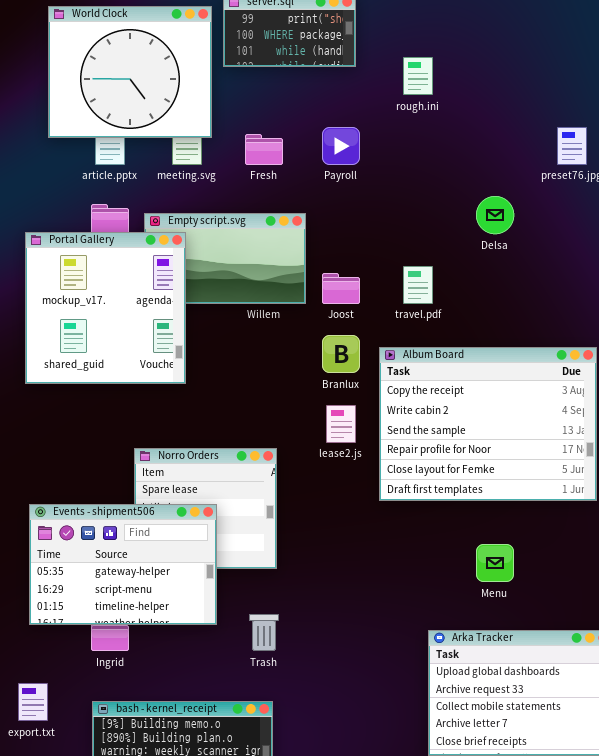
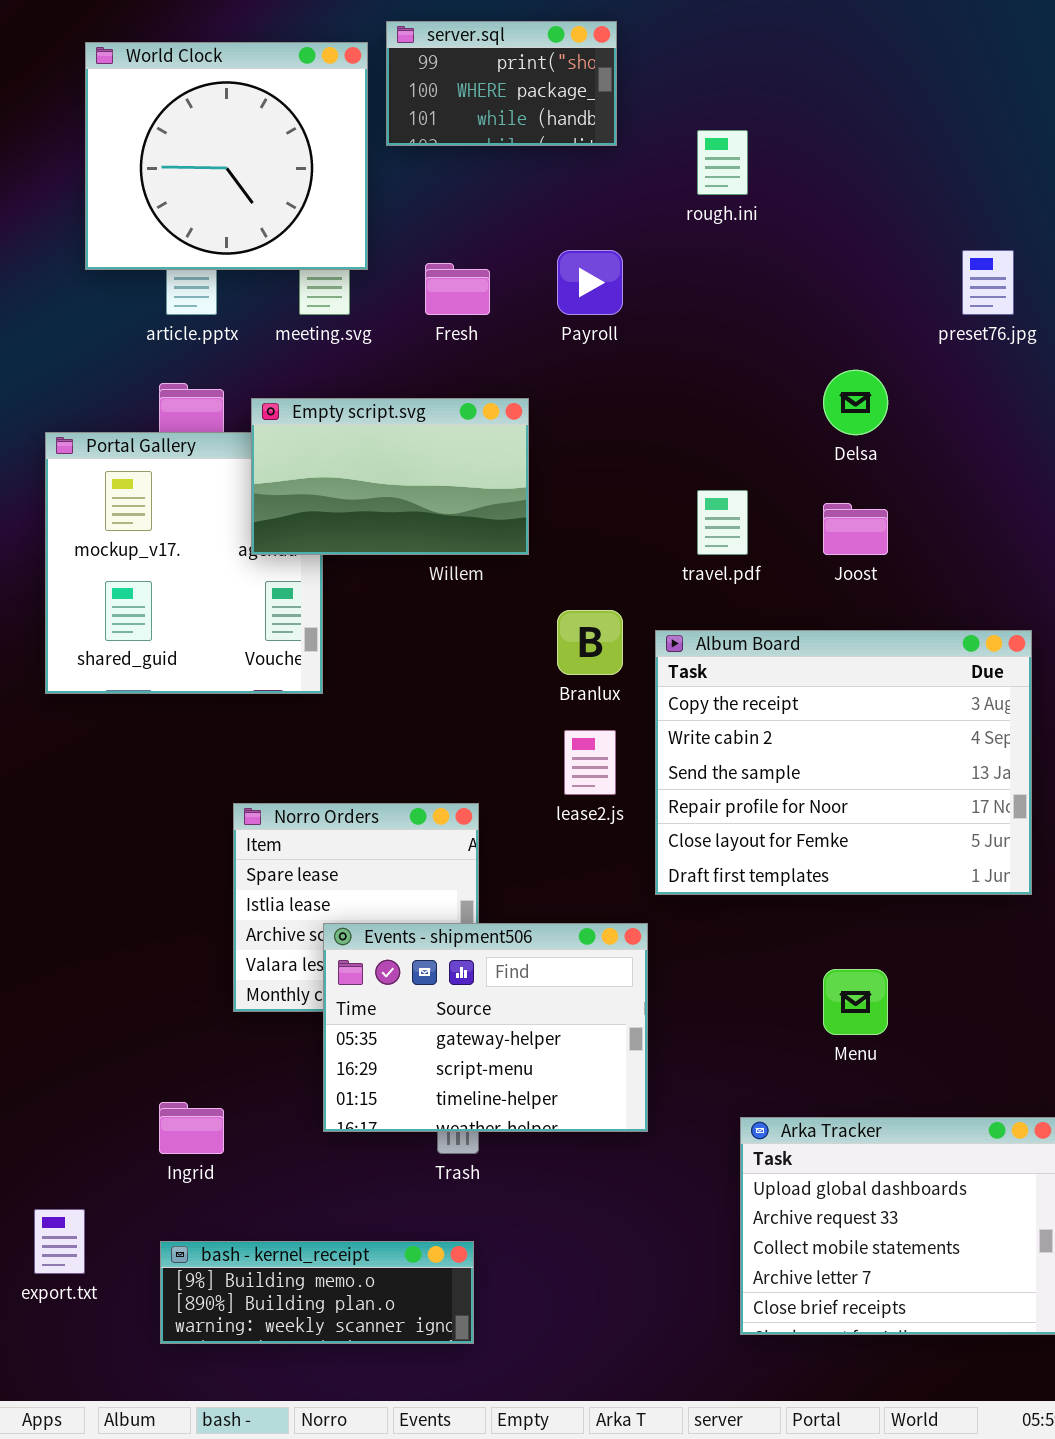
Empty script.svg: [144,213,306,304] -> [251,398,529,555], raised
Joost: [322,273,360,304] -> [823,503,888,555], moved
Events - shipment506: [29,504,217,625] -> [323,923,648,1132], moved

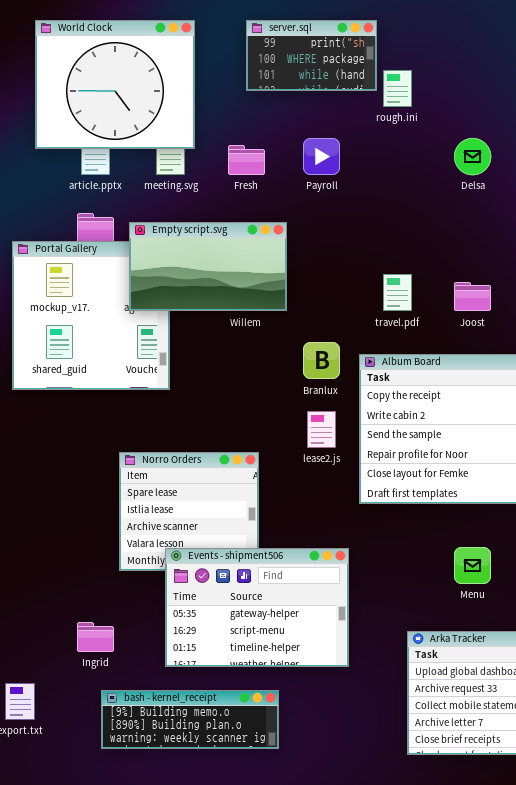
server.sql: [386,21,617,146] -> [246,20,377,91], moved
Delsa: [823,370,888,435] -> [454,138,491,175], moved
Events - shipment506: [323,923,648,1132] -> [165,548,349,667], moved
bash - kernel_receipt: [160,1241,474,1344] -> [101,690,279,749], moved

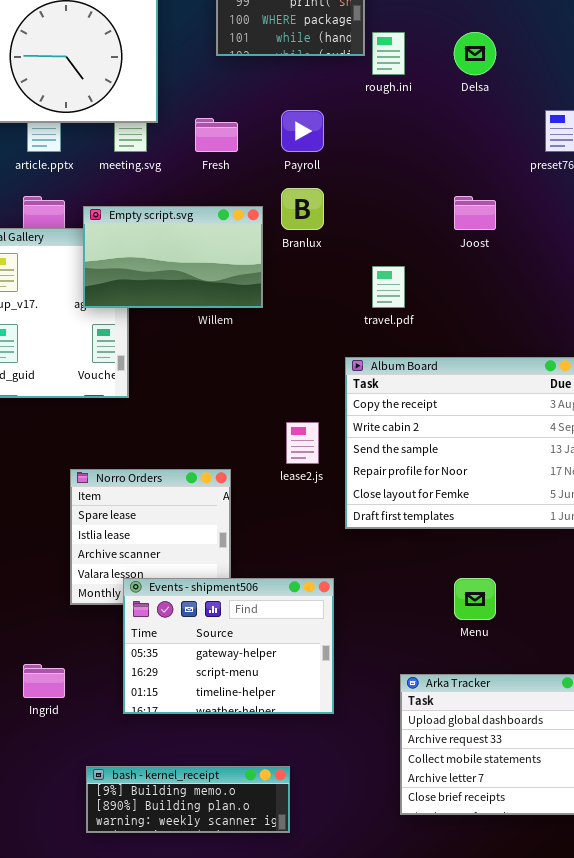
Delsa: [454,138,491,175] -> [454,32,496,75], moved
Joost: [454,282,491,311] -> [454,196,496,230], moved
Branlux: [303,342,340,379] -> [281,188,324,230], moved
bash - kernel_receipt: [101,690,279,749] -> [86,766,290,833], moved

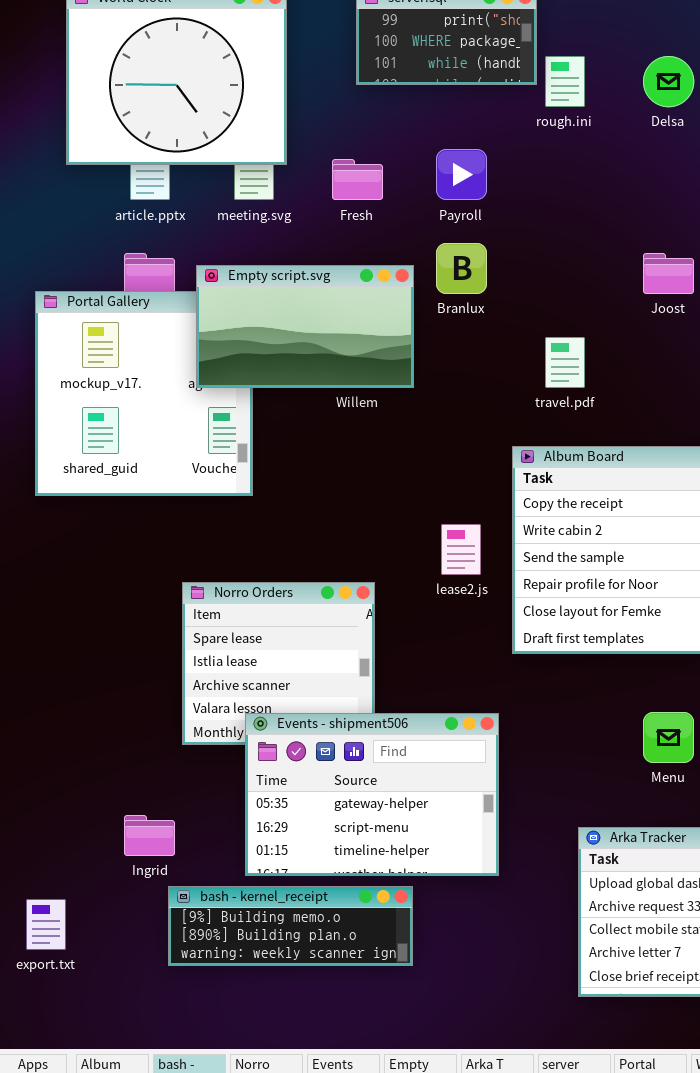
bash - kernel_receipt: [86,766,290,833] -> [168,886,413,966], moved

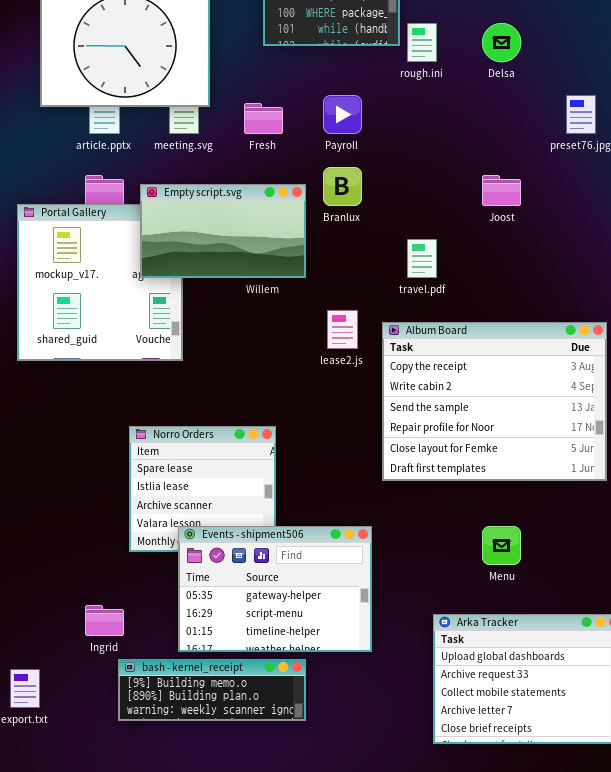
lease2.js: [441,524,481,575] -> [327,310,358,349], moved

